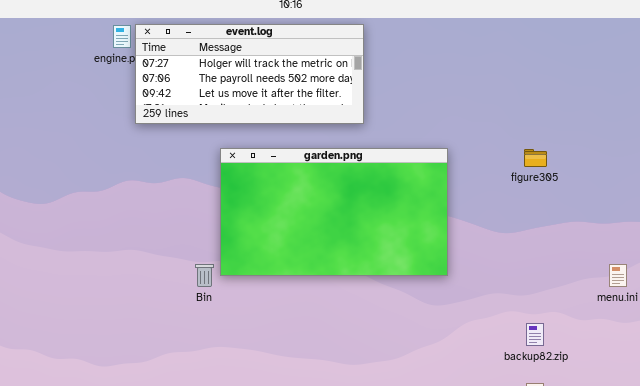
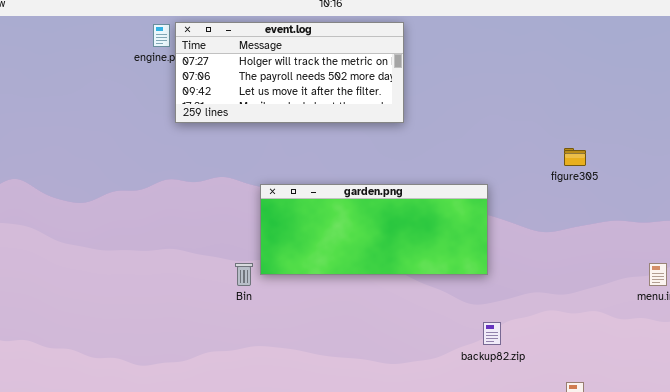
garden.png: [220,148,448,276] -> [260,184,488,275], resized
backup82.zip: [526,323,544,346] -> [483,322,501,345], moved

